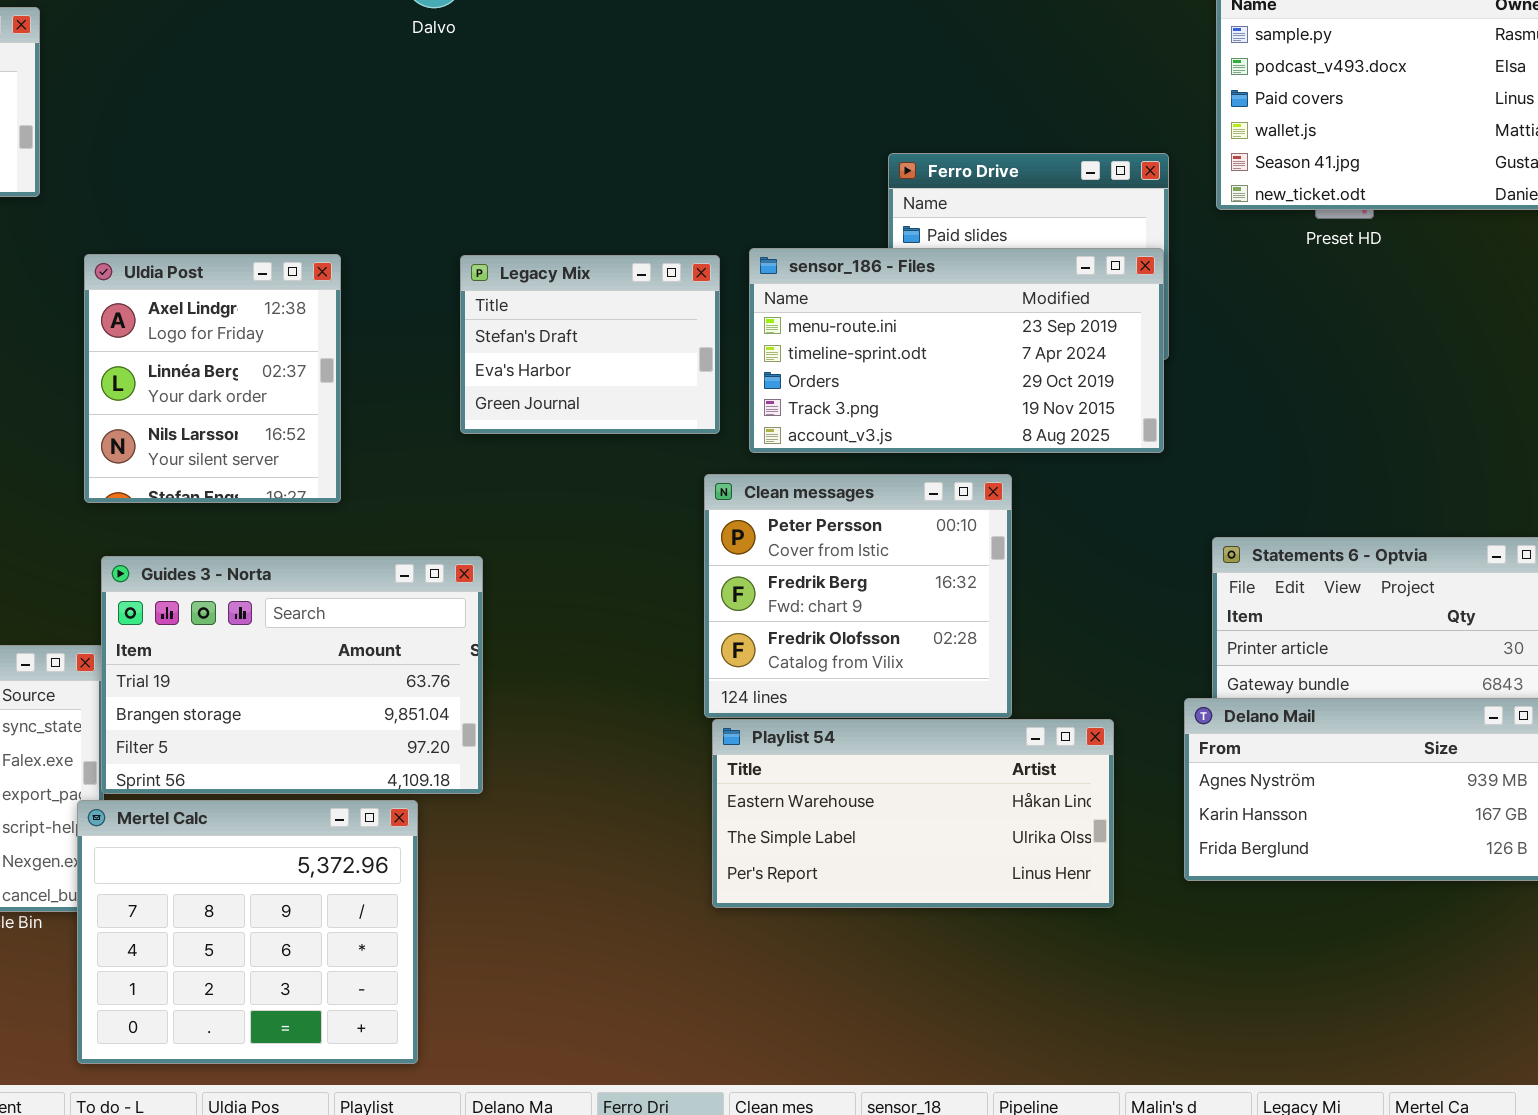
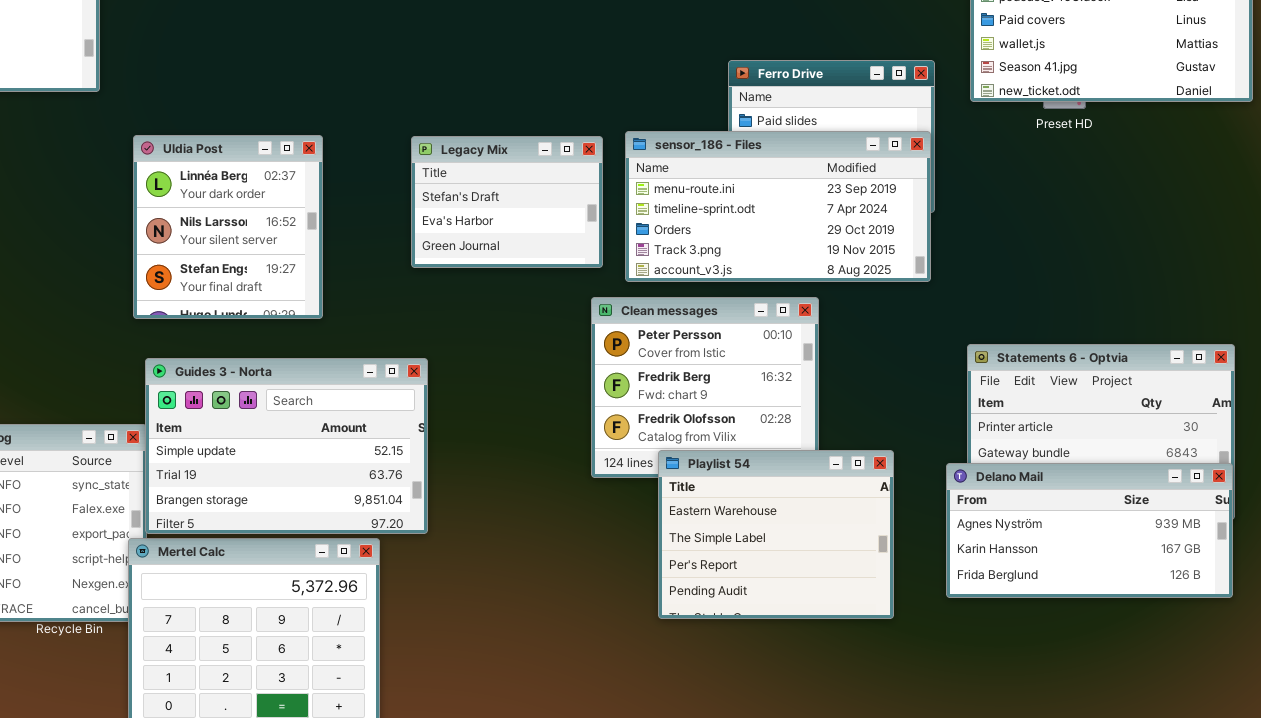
Uldia Post: [84,254,341,503] -> [133,135,323,319], scrolled down 1 row
Guides 3 - Norta: [101,556,483,794] -> [145,358,428,534], scrolled up 1 row
Playlist 54: [712,719,1114,908] -> [658,450,894,619], resized

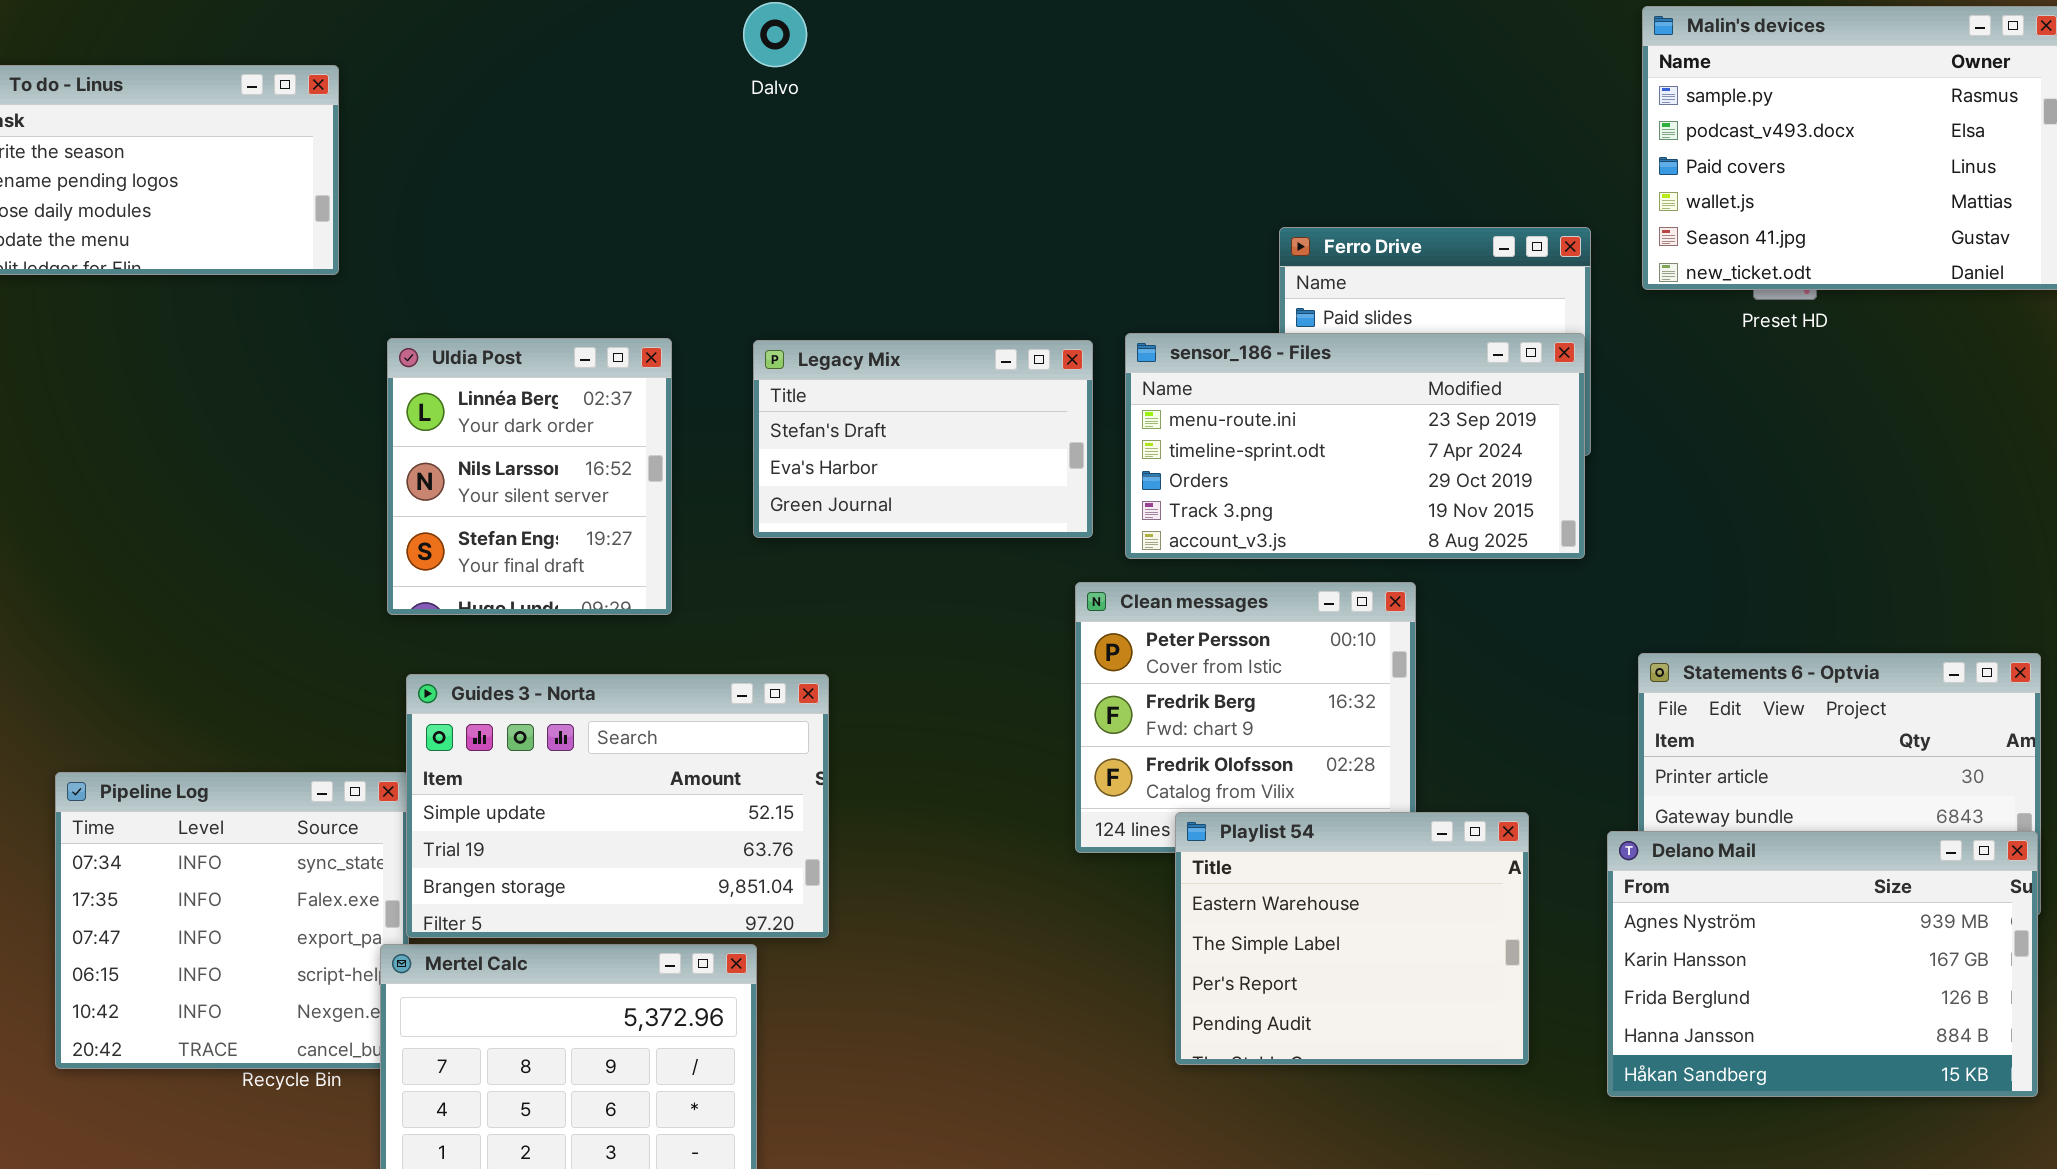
Legacy Mix: [411,136,603,268] -> [753,340,1093,538], resized
Delano Mail: [946,463,1233,598] -> [1607,831,2038,1097], resized

